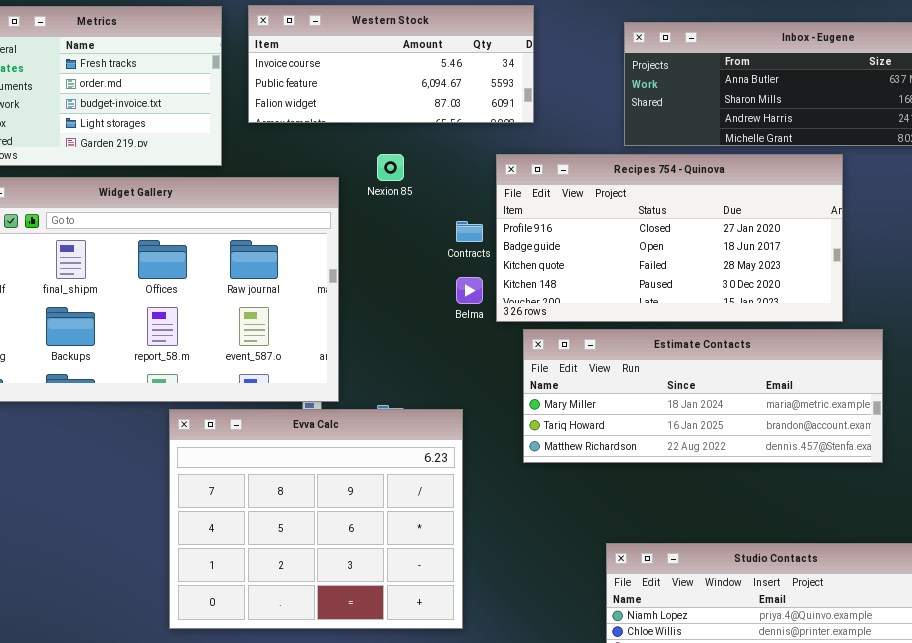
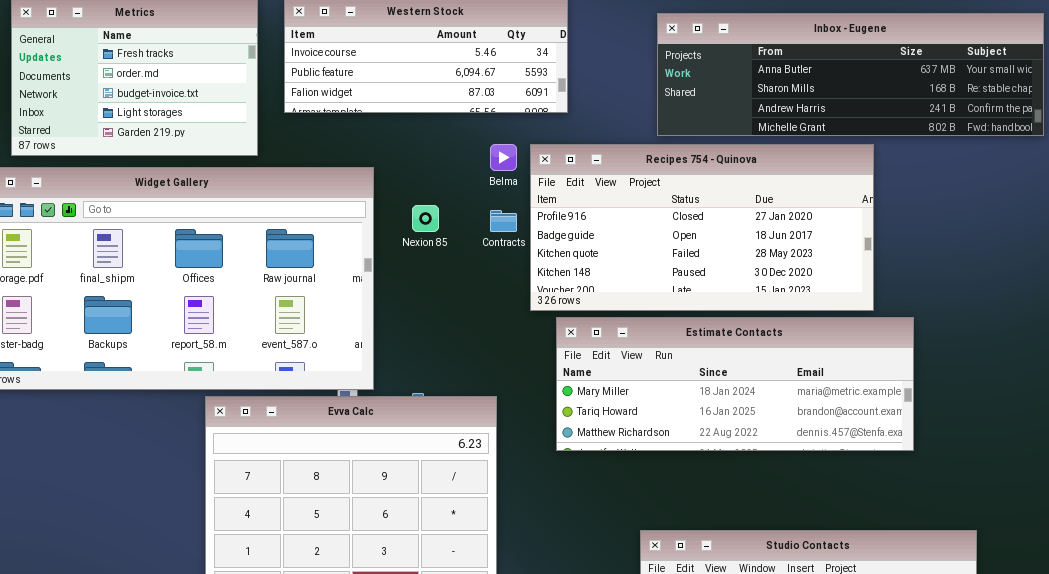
Nexion 85: [377,154,404,181] -> [412,205,439,232], moved
Belma: [456,277,483,304] -> [490,144,517,171], moved

